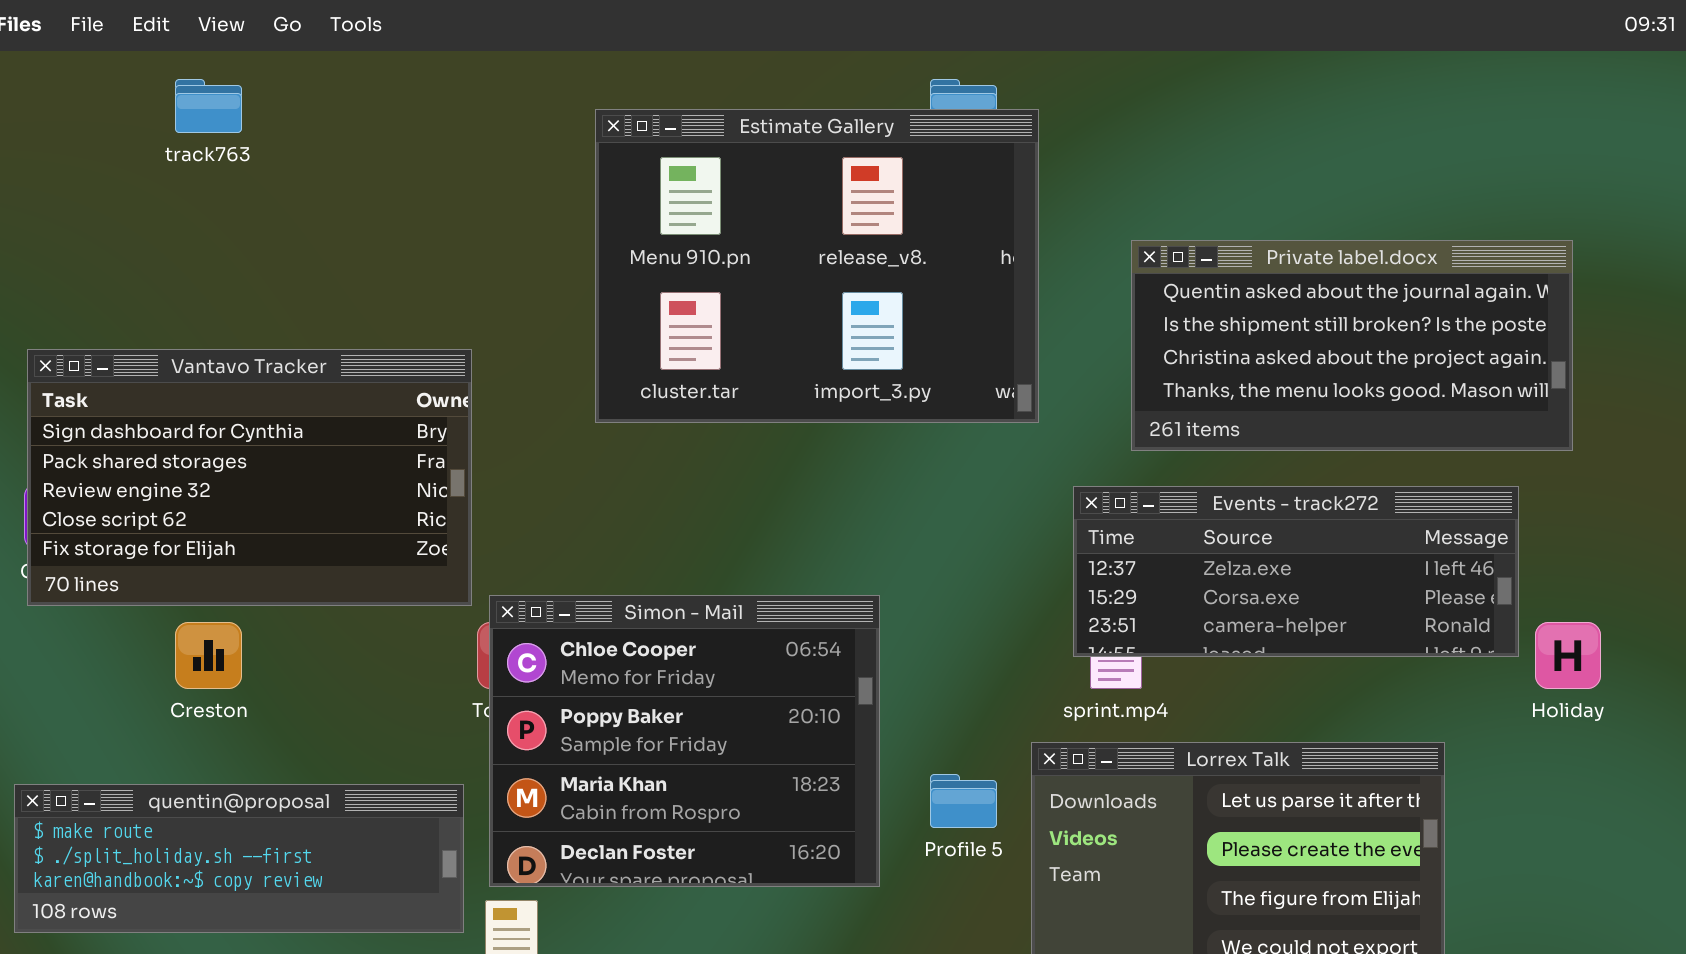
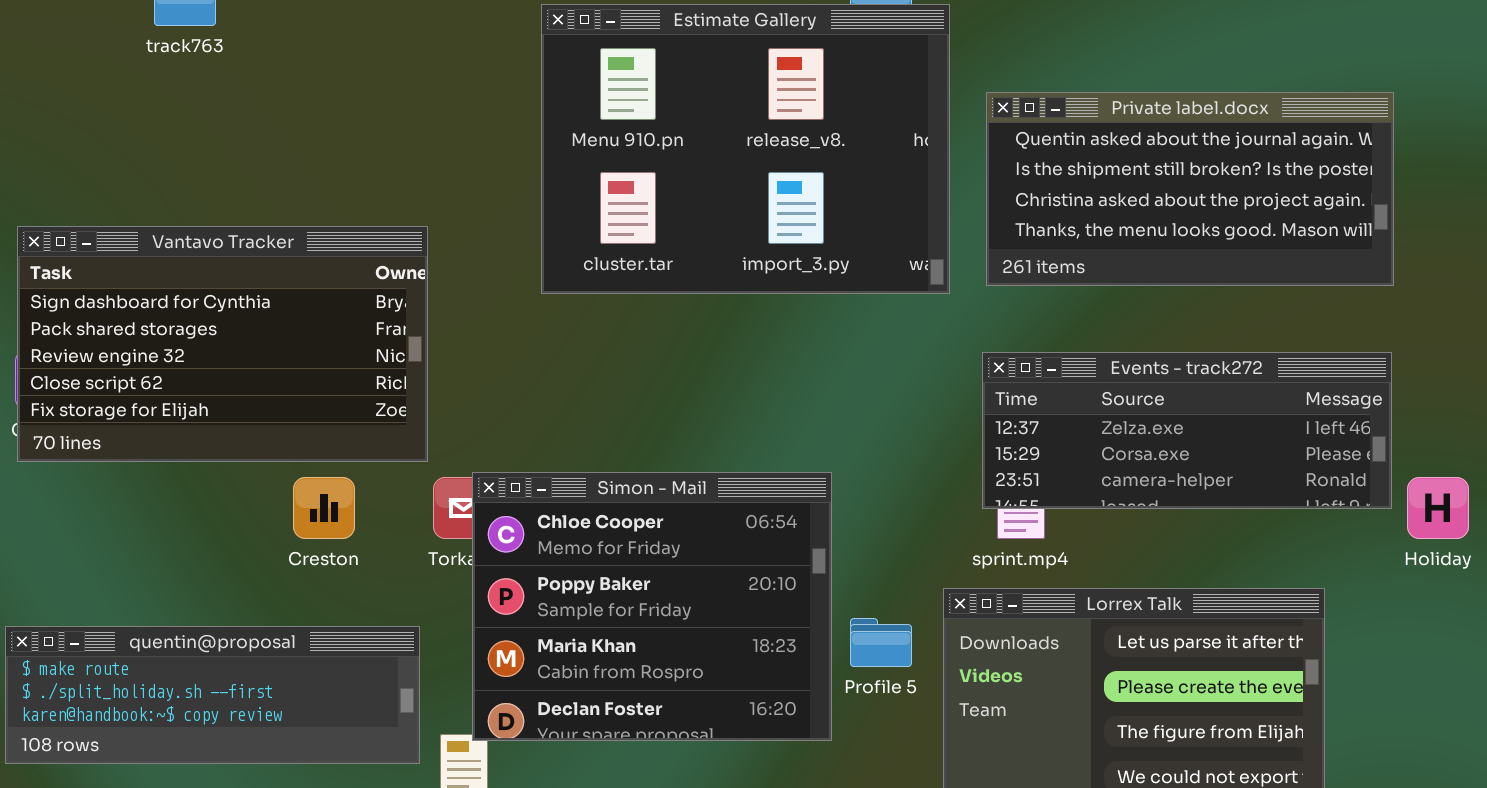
Private label.docx: [1131,240,1573,451] -> [986,92,1394,286], moved
Simon - Mail: [489,595,880,887] -> [472,472,832,741], moved
Creston: [175,622,242,689] -> [293,477,355,539], moved

